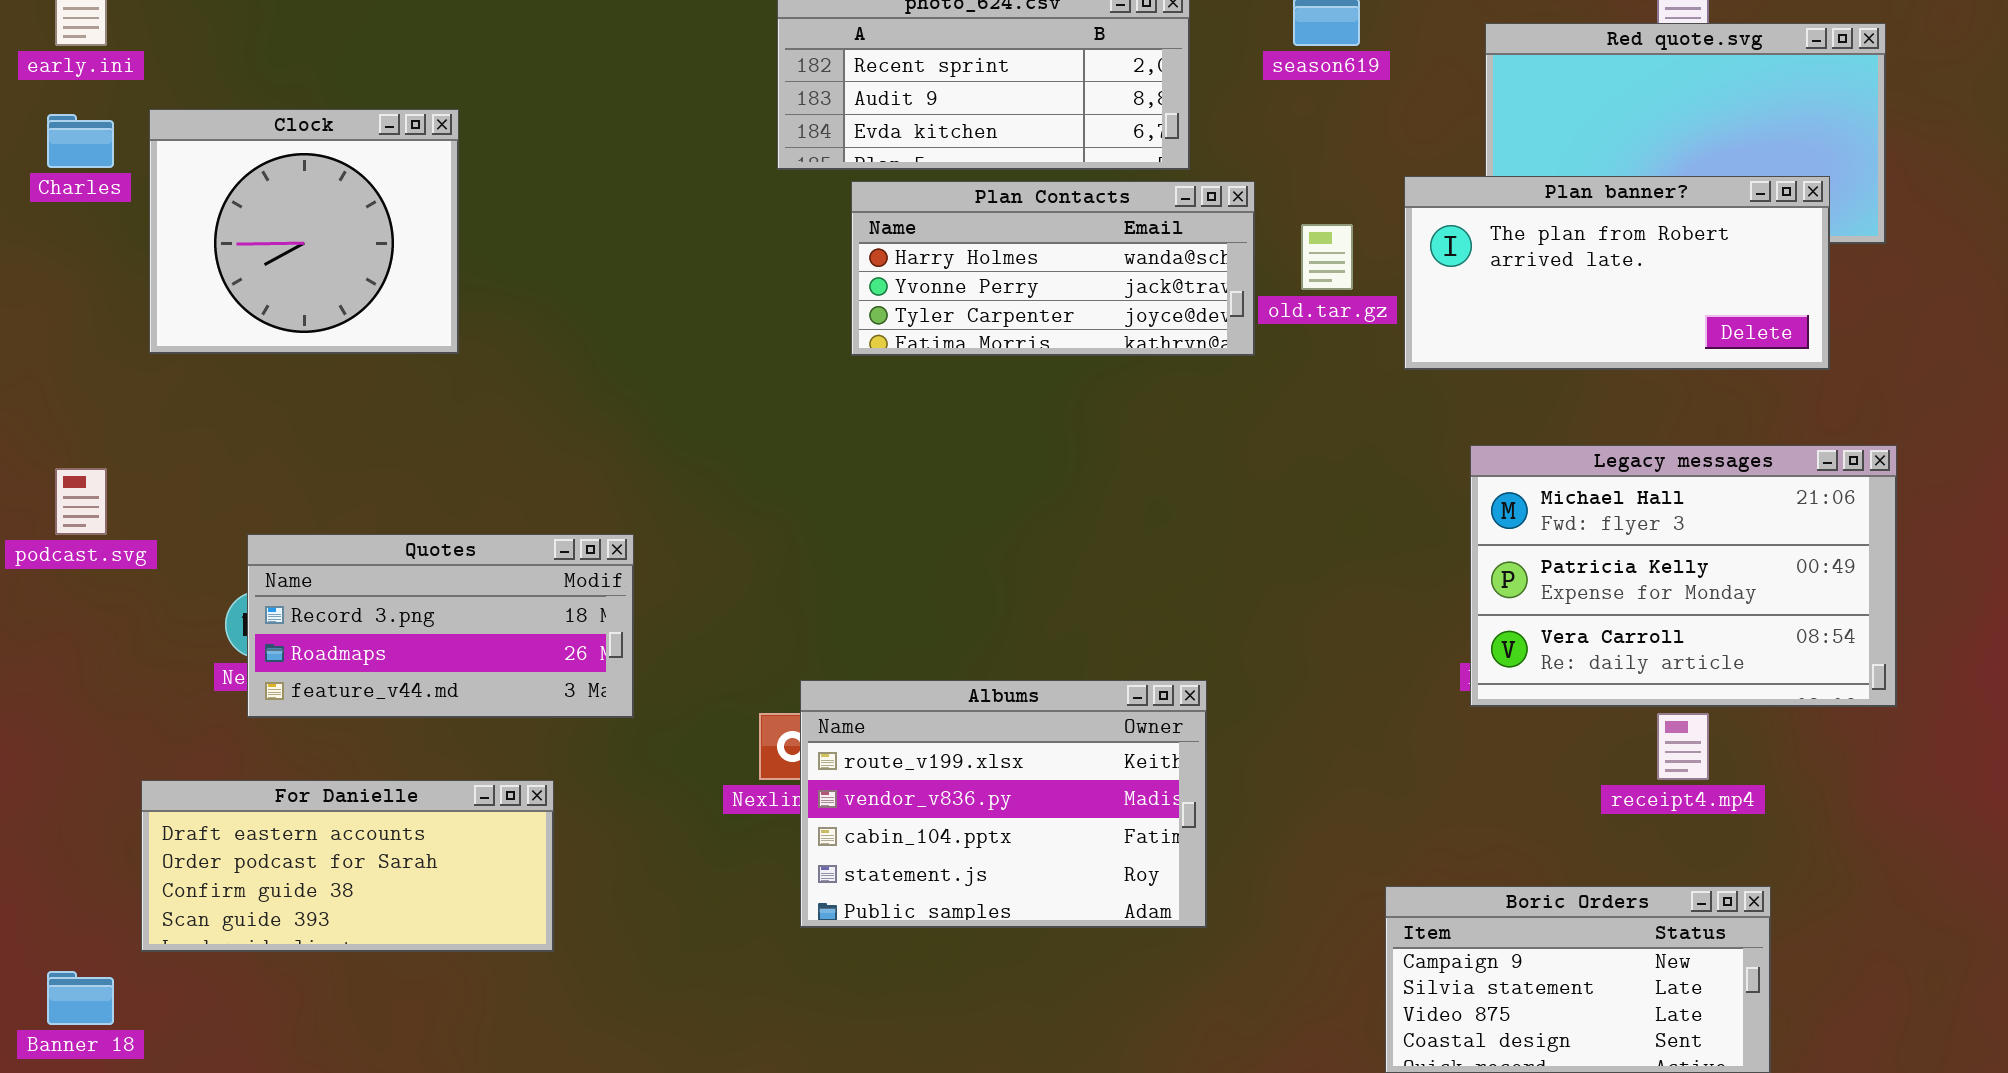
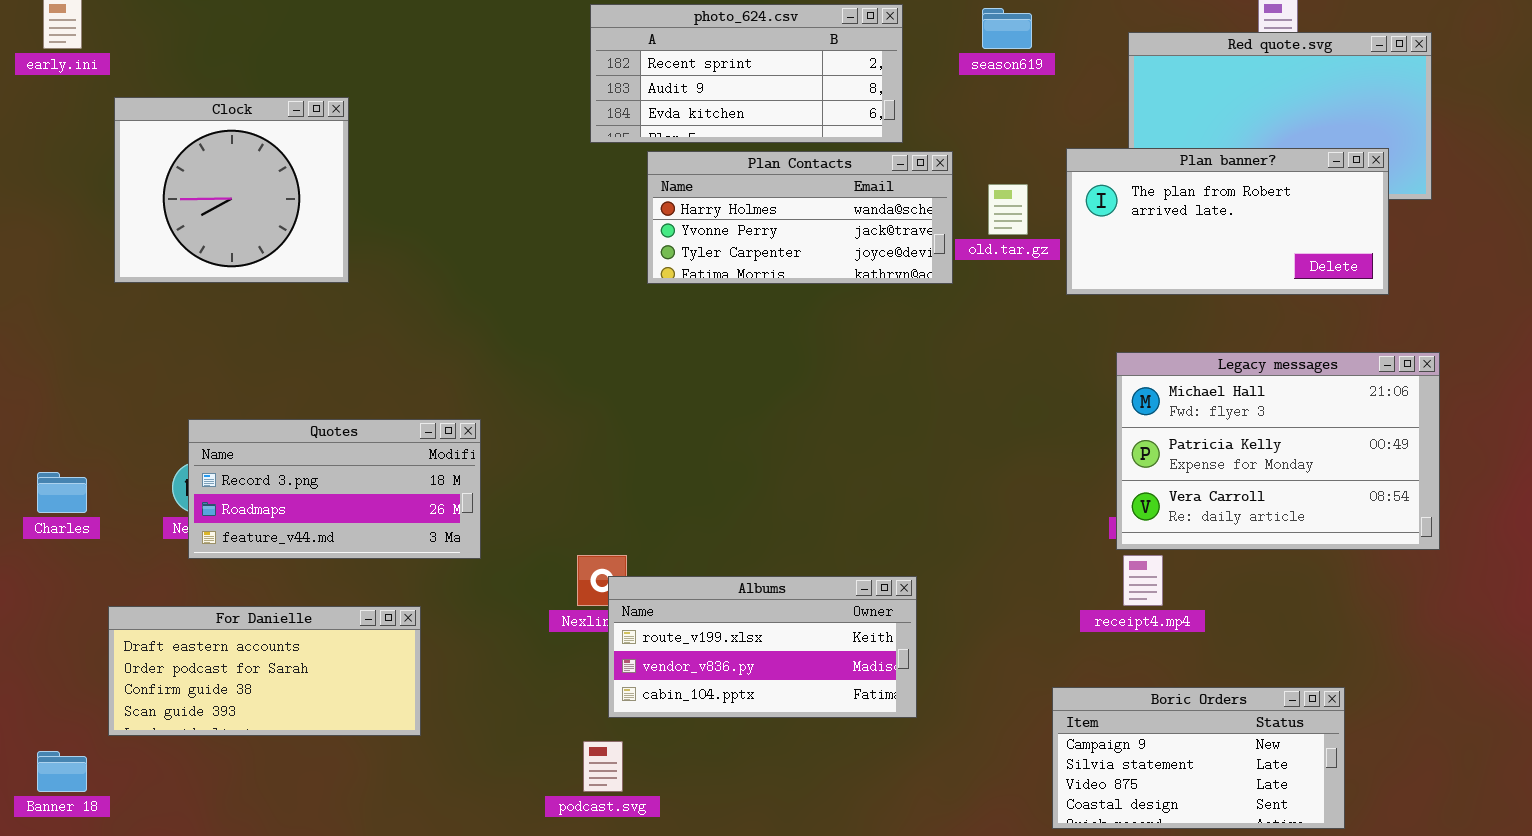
Charles: [47,114,114,168] -> [37,472,87,513], moved
podcast.svg: [55,468,107,535] -> [583,741,623,792], moved
Albums: [800,680,1207,928] -> [608,576,917,718], resized
receipt4.mp4: [1657,713,1709,780] -> [1123,555,1163,606], moved

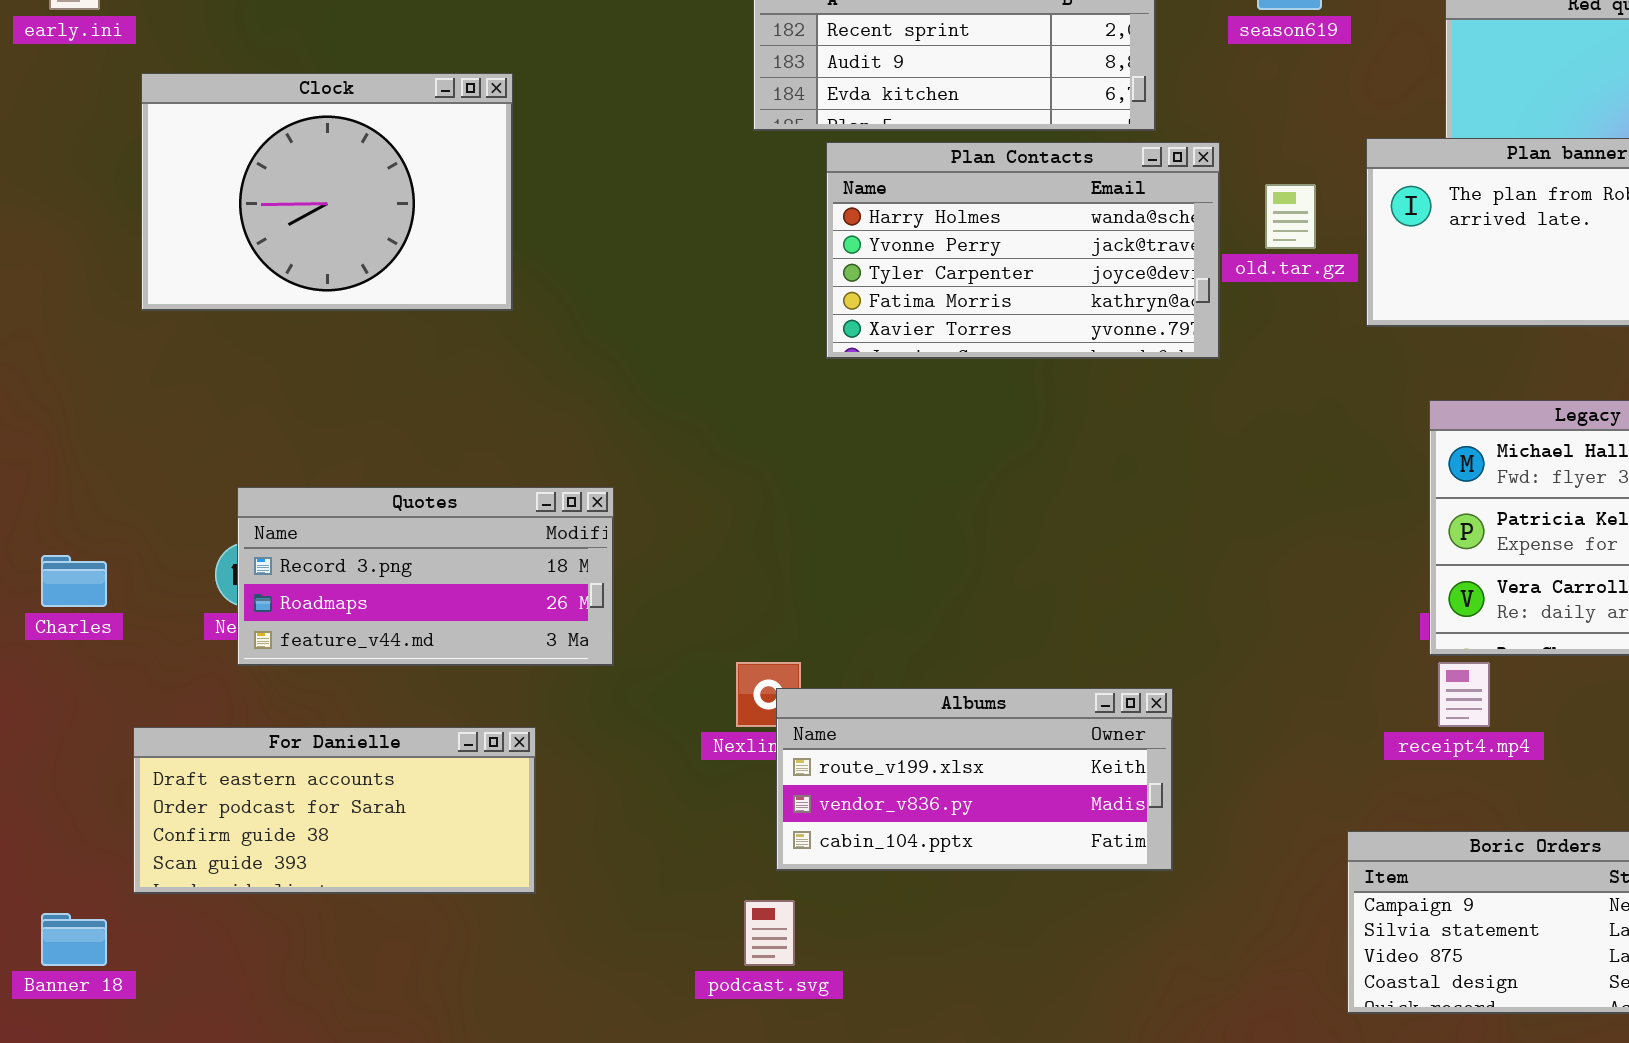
Clock: [114,97,349,283] -> [141,73,513,311], resized
Plan Contacts: [647,151,953,284] -> [826,142,1220,359], resized

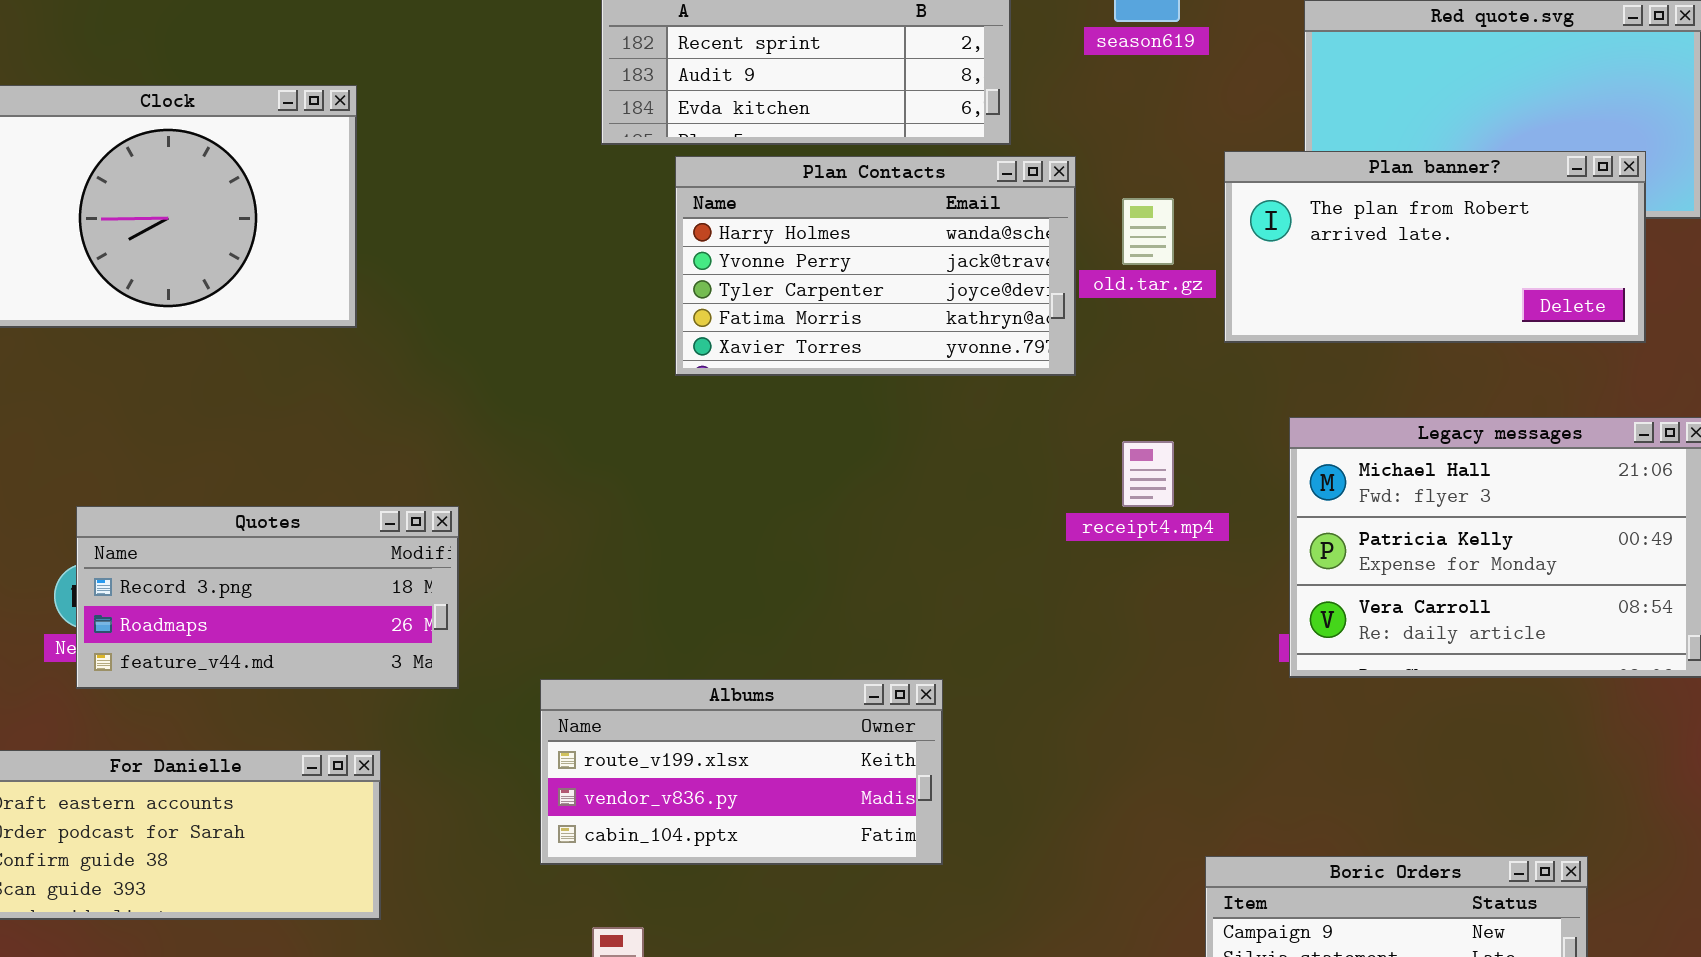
receipt4.mp4: [1438,662,1490,727] -> [1122,441,1174,507], moved
Albums: [776,688,1173,871] -> [540,679,943,865], moved

